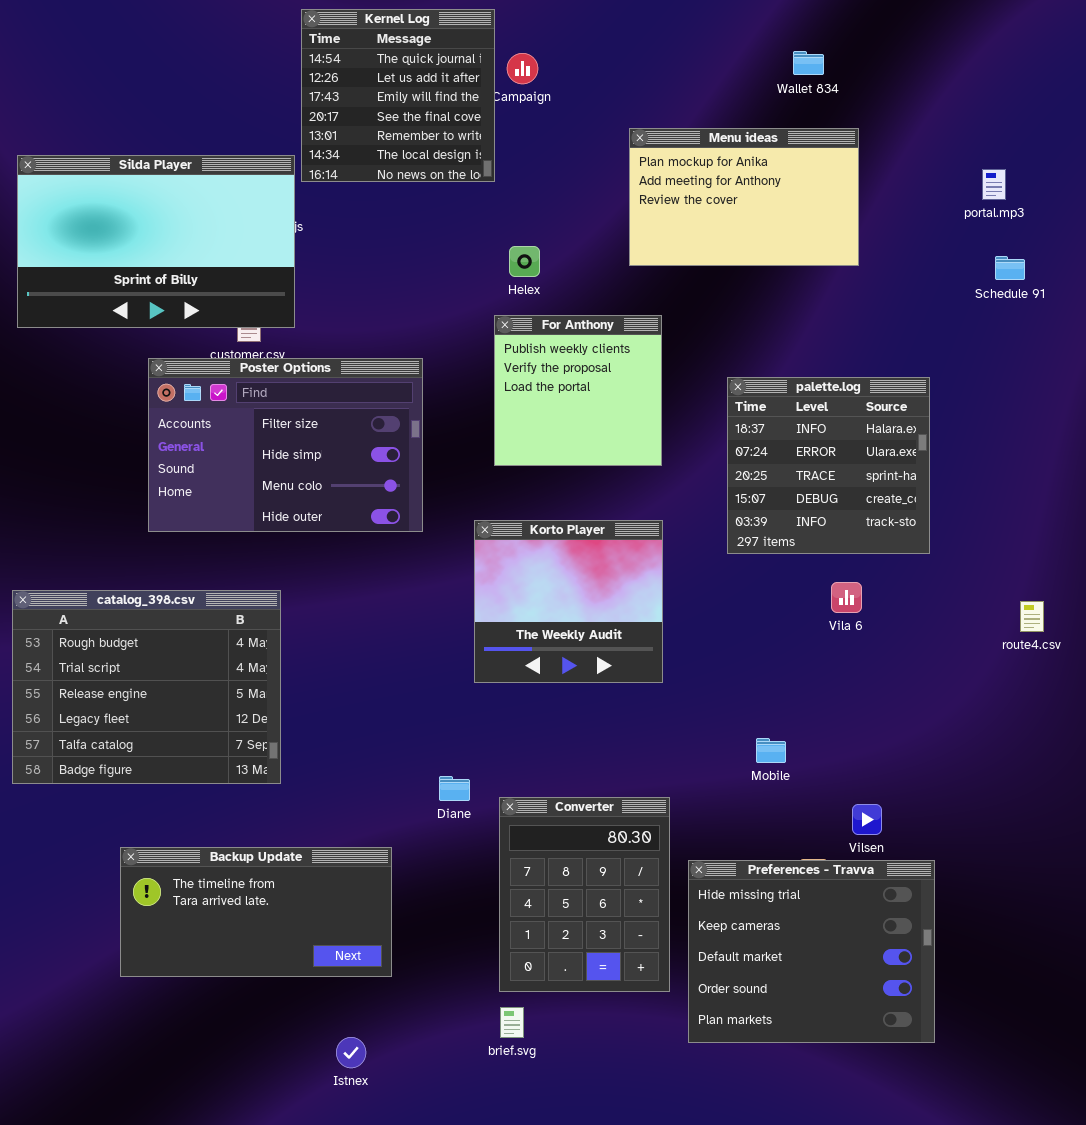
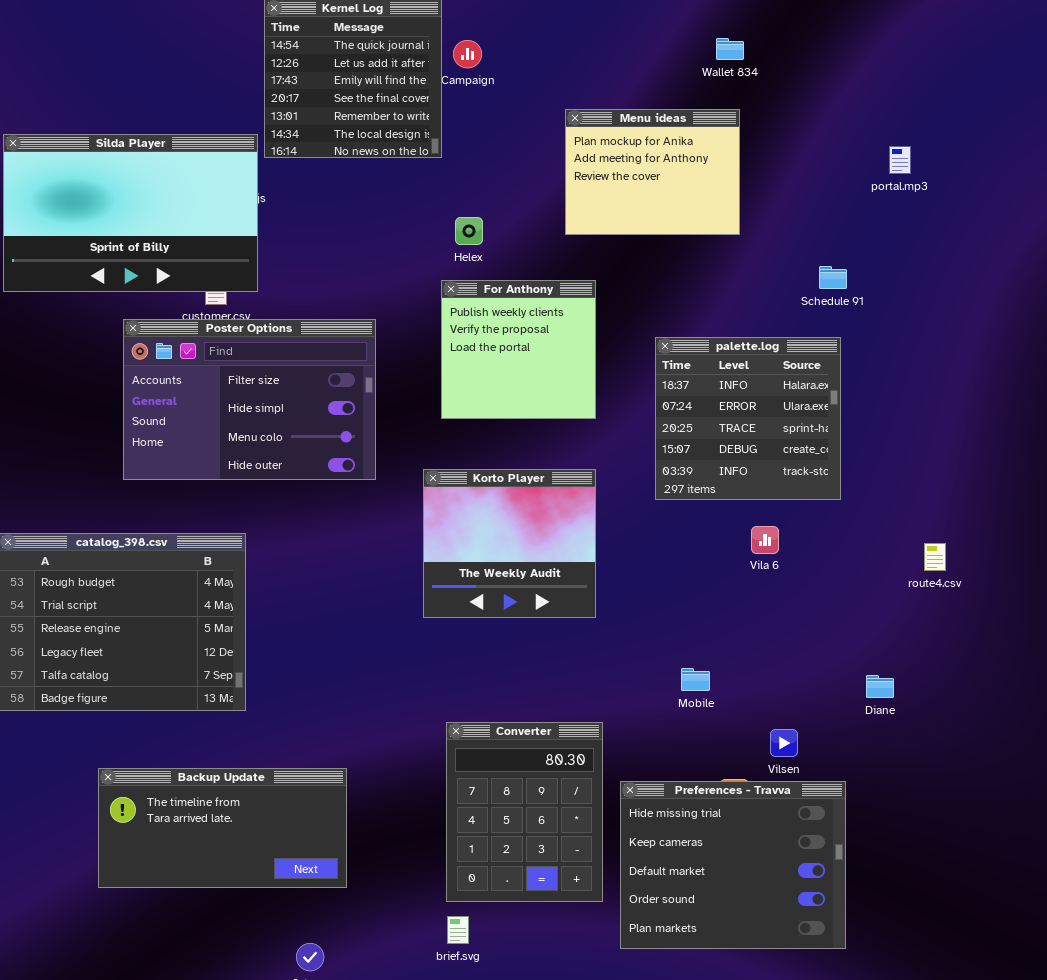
Menu ideas: [629,128,859,266] -> [565,109,740,235], resized
Schedule 91: [995,256,1025,280] -> [819,266,847,289], moved
Diane: [439,776,470,801] -> [866,675,894,698], moved

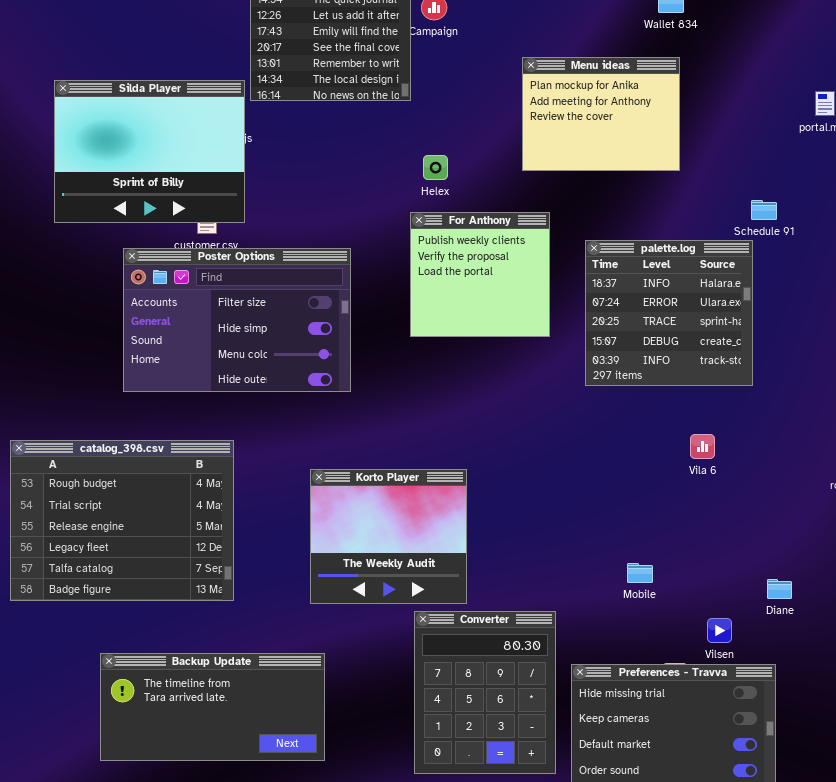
Silda Player: [3,134,258,292] -> [54,80,245,223], resized
palette.log: [655,337,841,500] -> [585,240,753,386], moved
Korto Player: [423,469,596,618] -> [310,469,467,604], moved
Diane: [866,675,894,698] -> [767,579,792,599], moved

